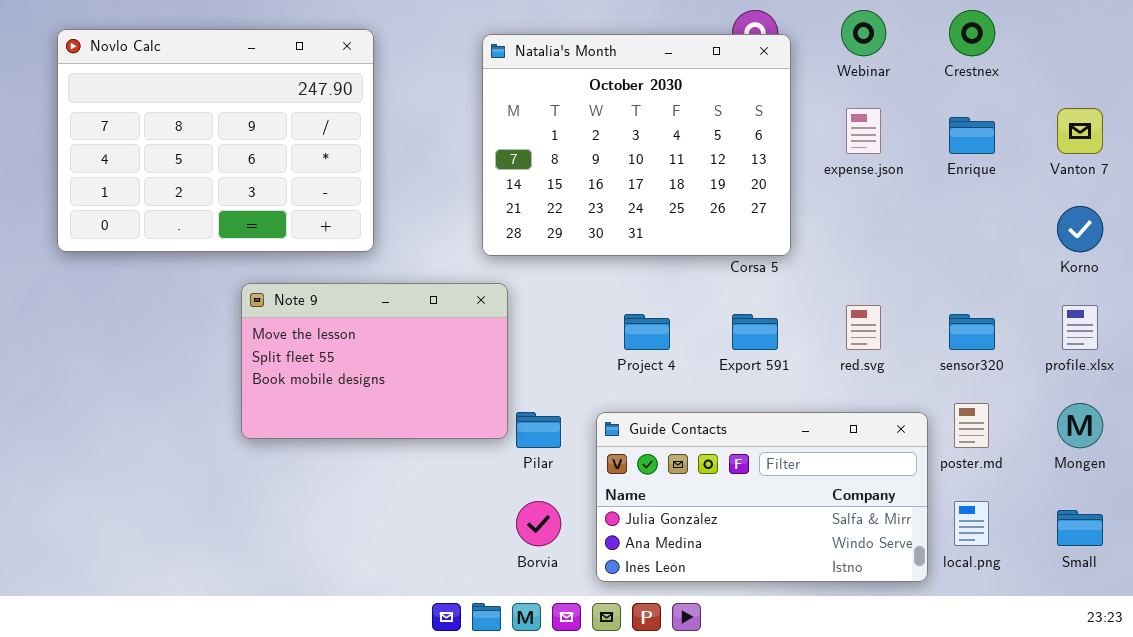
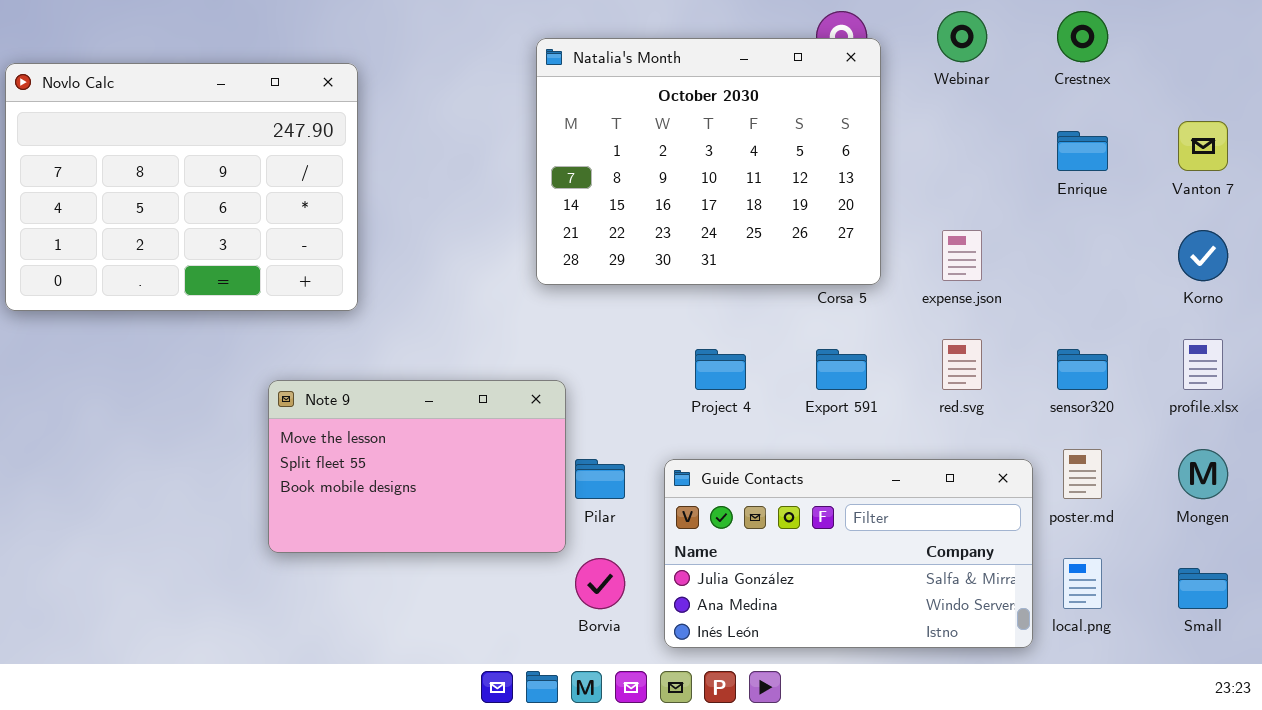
Novlo Calc: [57,29,374,252] -> [5,63,358,311], moved
expense.json: [846,108,881,154] -> [942,230,982,281], moved
Note 9: [241,283,508,439] -> [268,380,566,553], moved

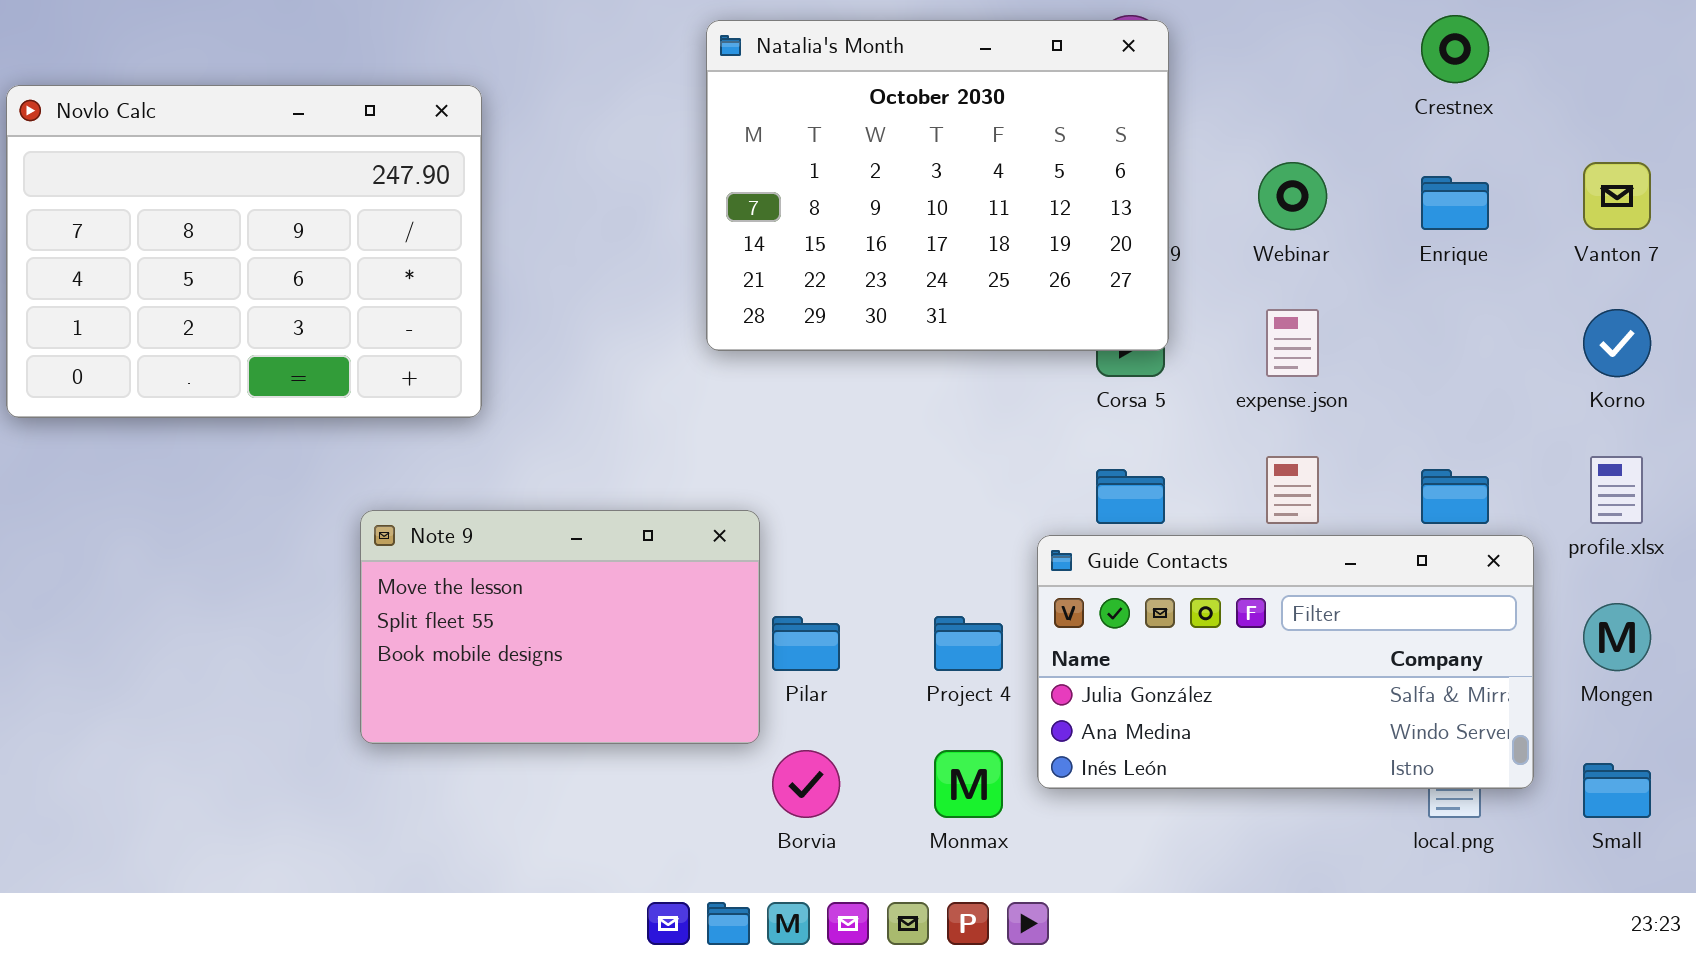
Webinar: [937,11,987,62] -> [1258,162,1327,230], moved
Natalia's Month: [536,38,881,285] -> [706,20,1169,351], moved
Project 4: [695,349,746,390] -> [934,616,1003,671], moved
Guide Contacts: [664,459,1033,648] -> [1037,535,1534,789], moved

